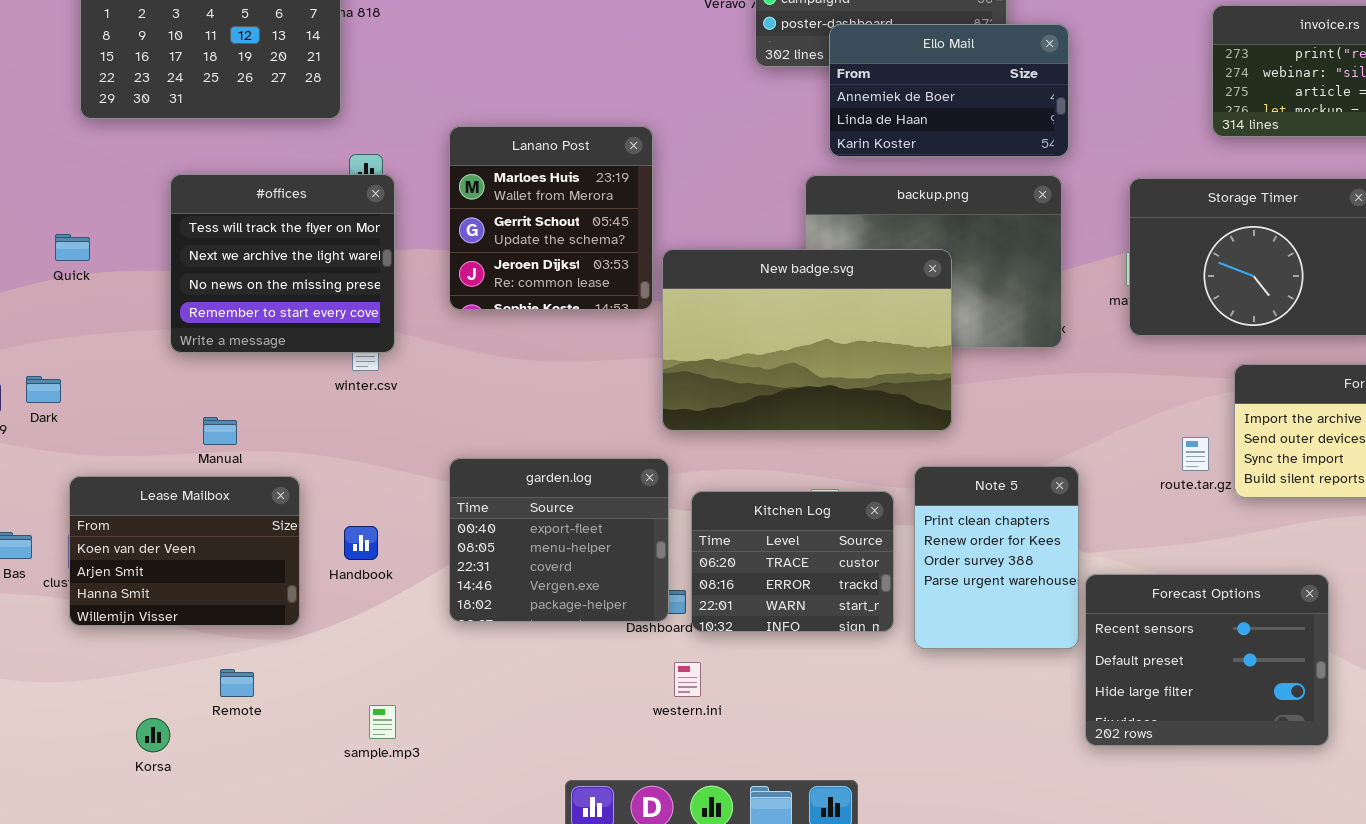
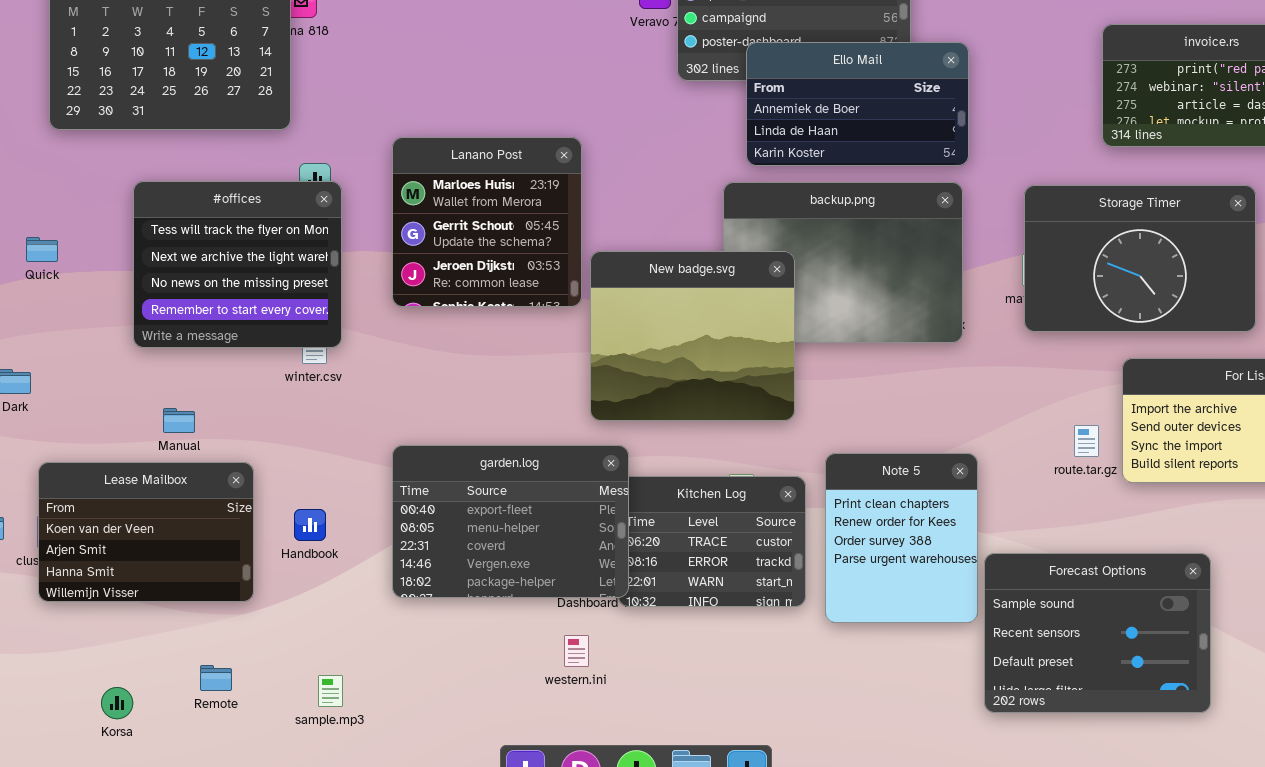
New badge.svg: [662,249,952,431] -> [590,251,795,421], resized
garden.log: [449,458,669,622] -> [392,445,629,598], resized
Forecast Options: [1085,574,1329,746] -> [984,553,1211,713], scrolled up 1 row
western.ini: [674,662,701,697] -> [564,635,589,667], moved
Remote: [220,669,254,697] -> [200,665,232,691], moved

